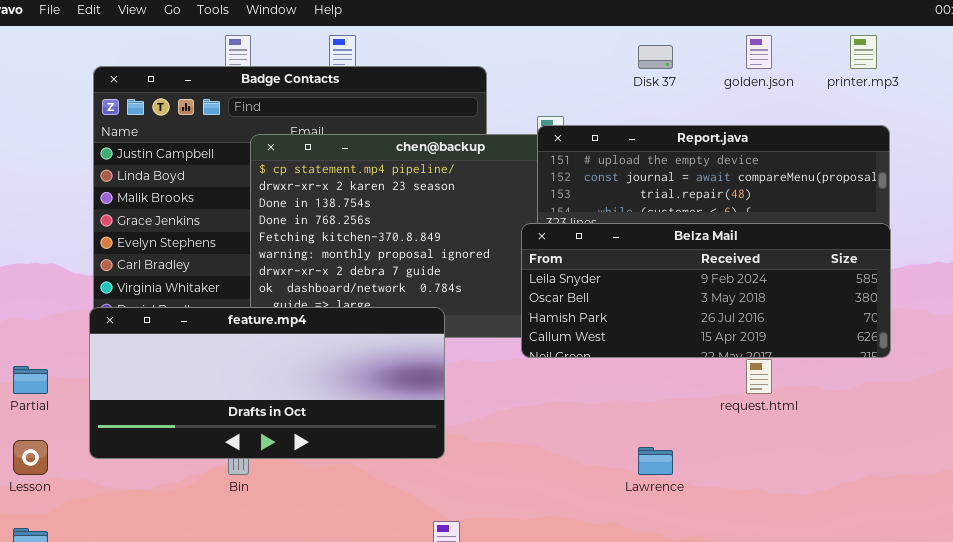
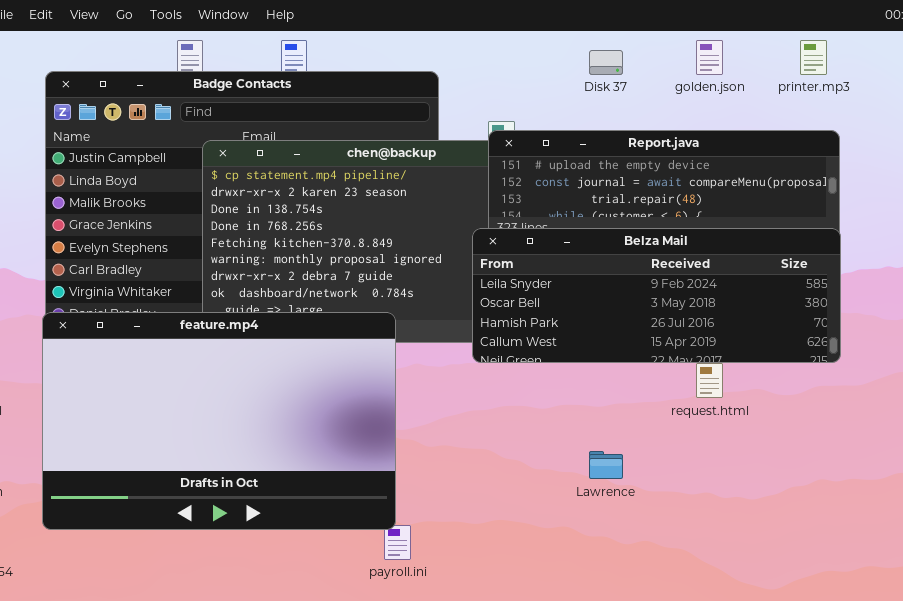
feature.mp4: [89,307,445,459] -> [42,312,396,530], resized

